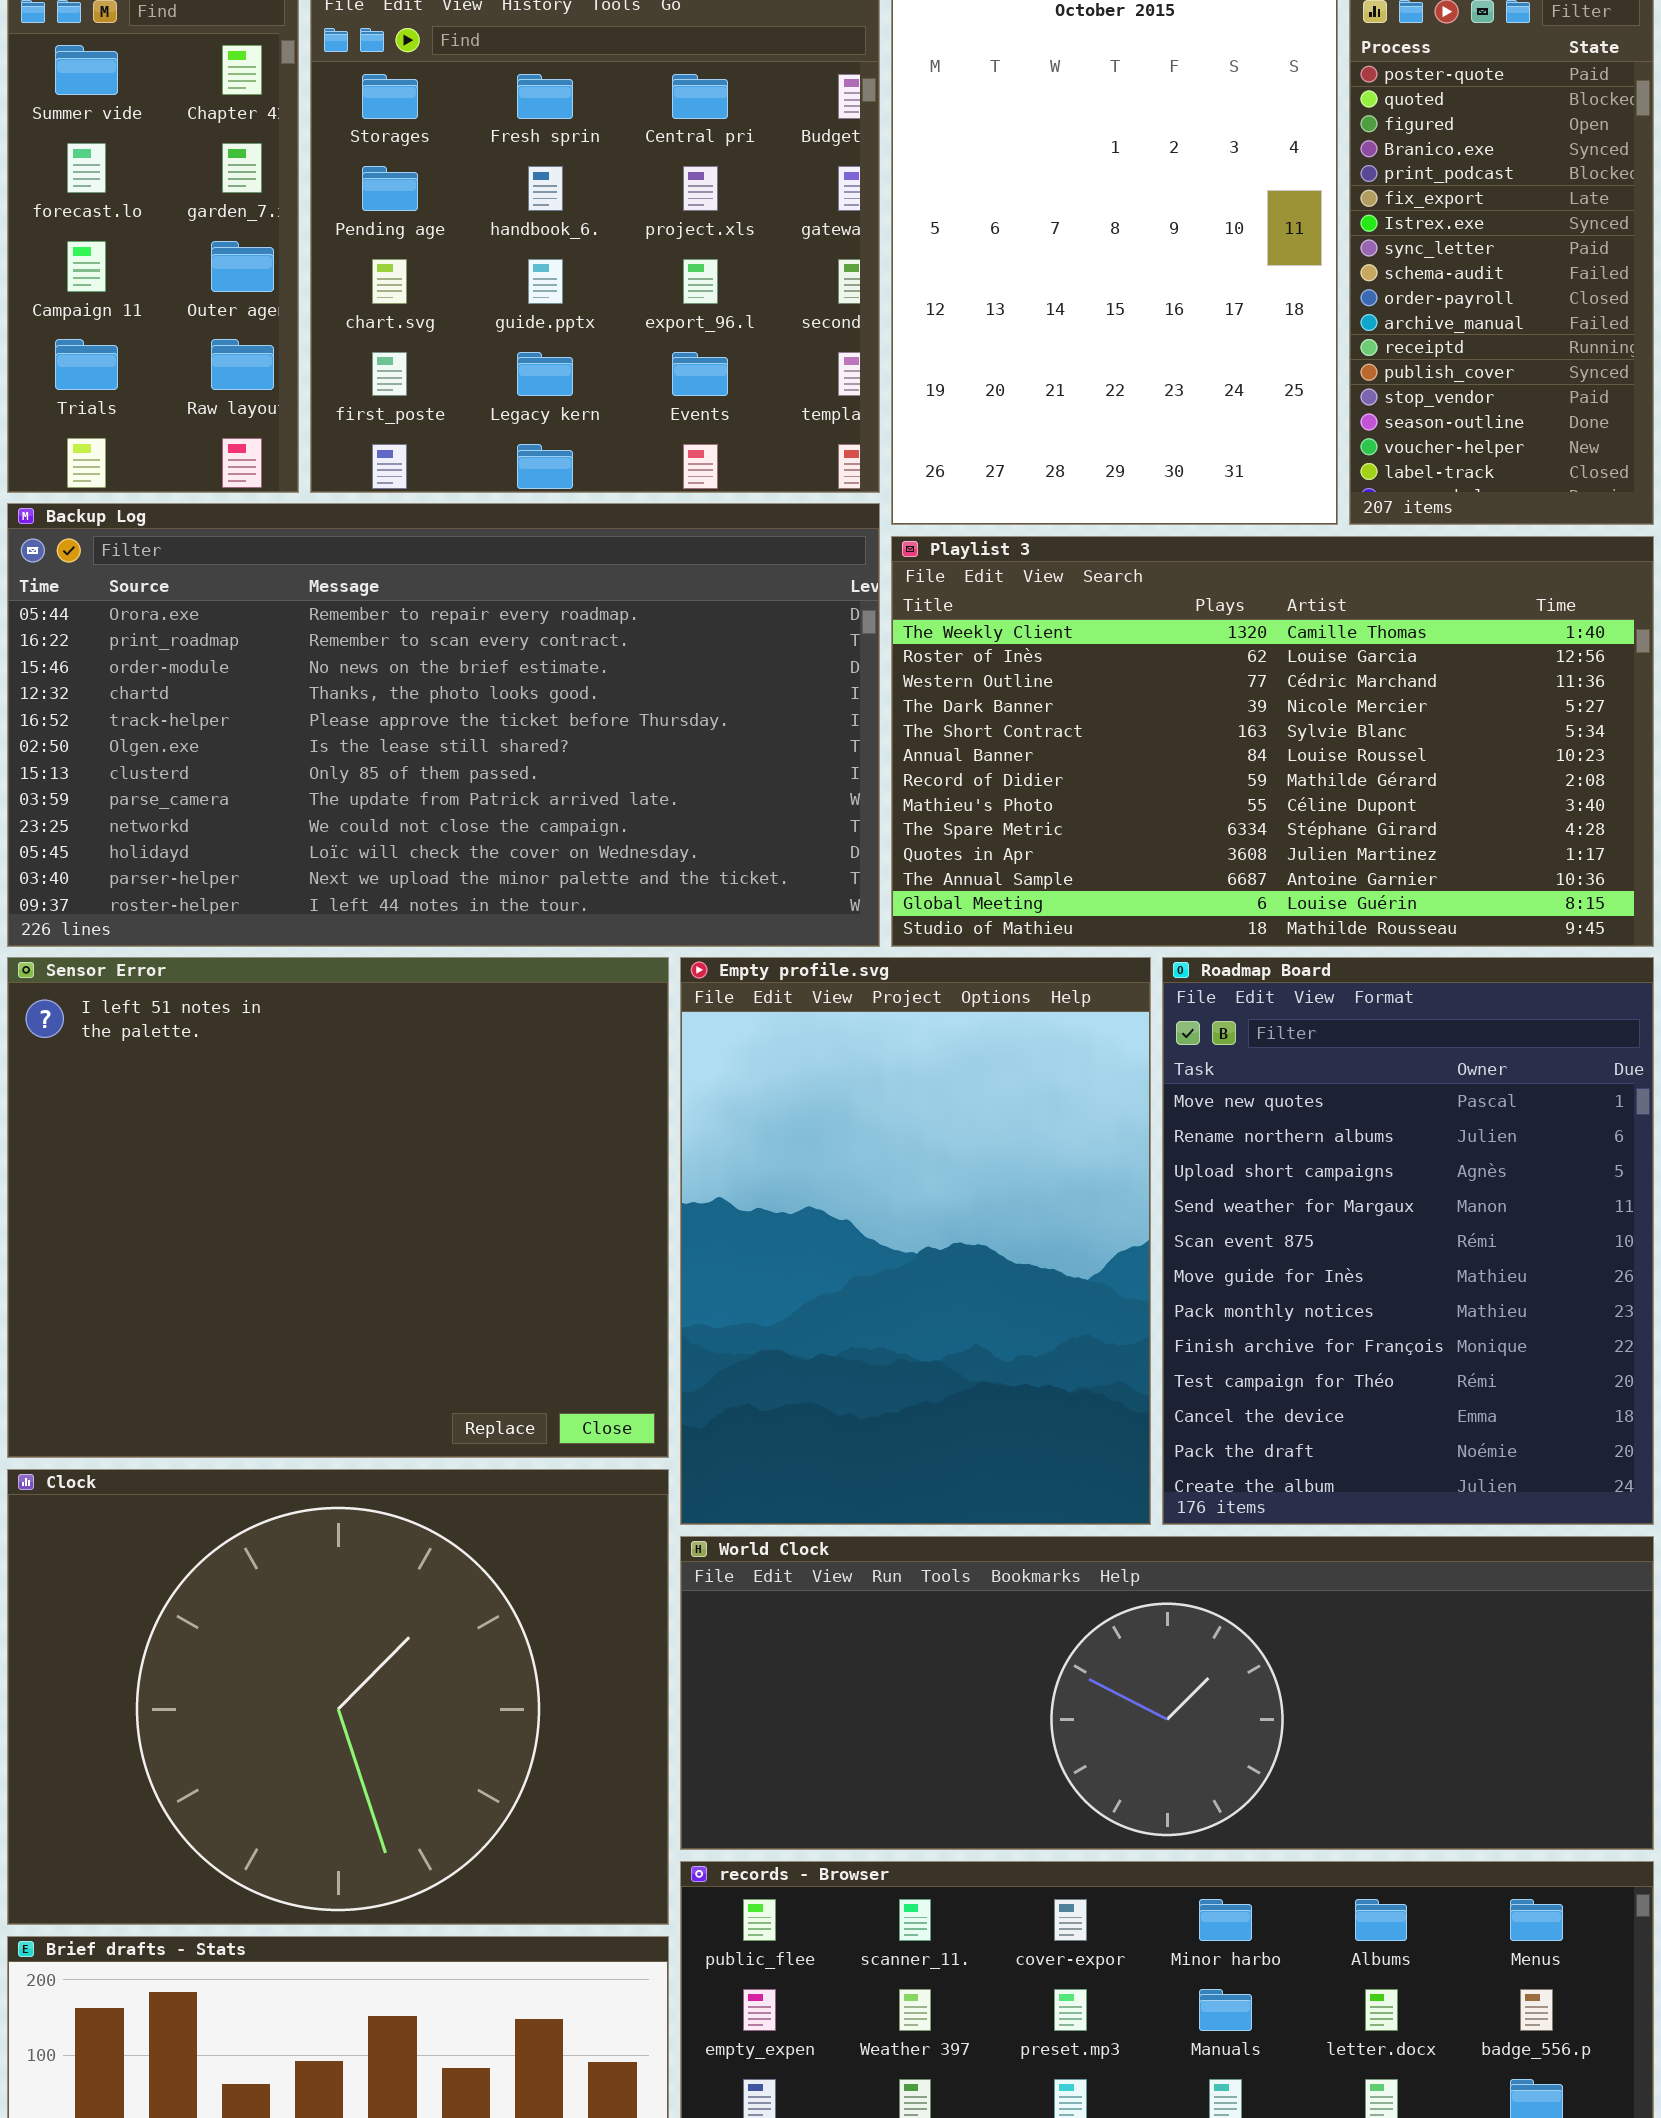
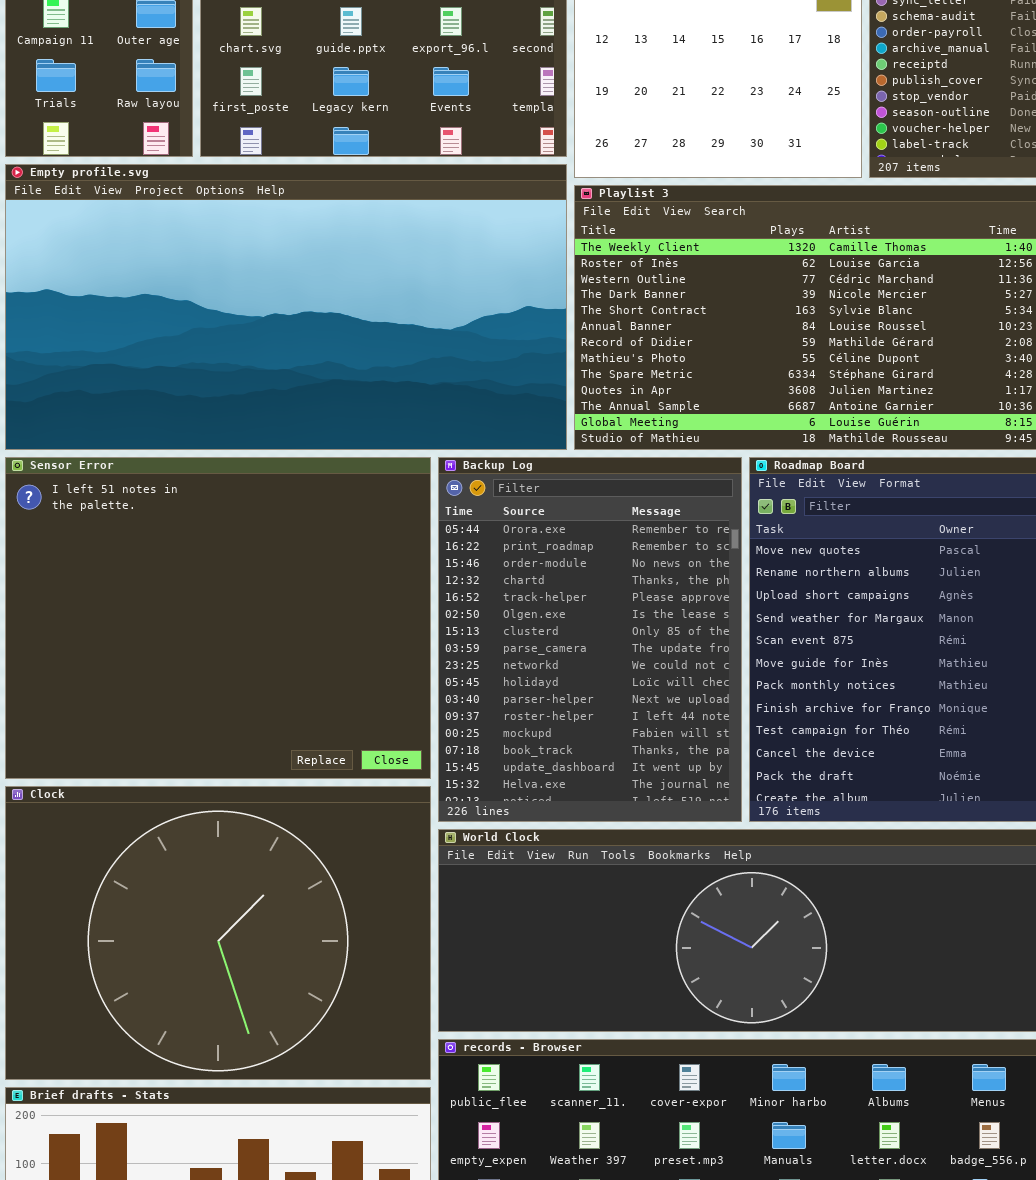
Backup Log: [7,503,880,947] -> [438,457,742,822], moved, resized
Empty profile.svg: [680,957,1151,1525] -> [5,164,567,450], moved, resized

